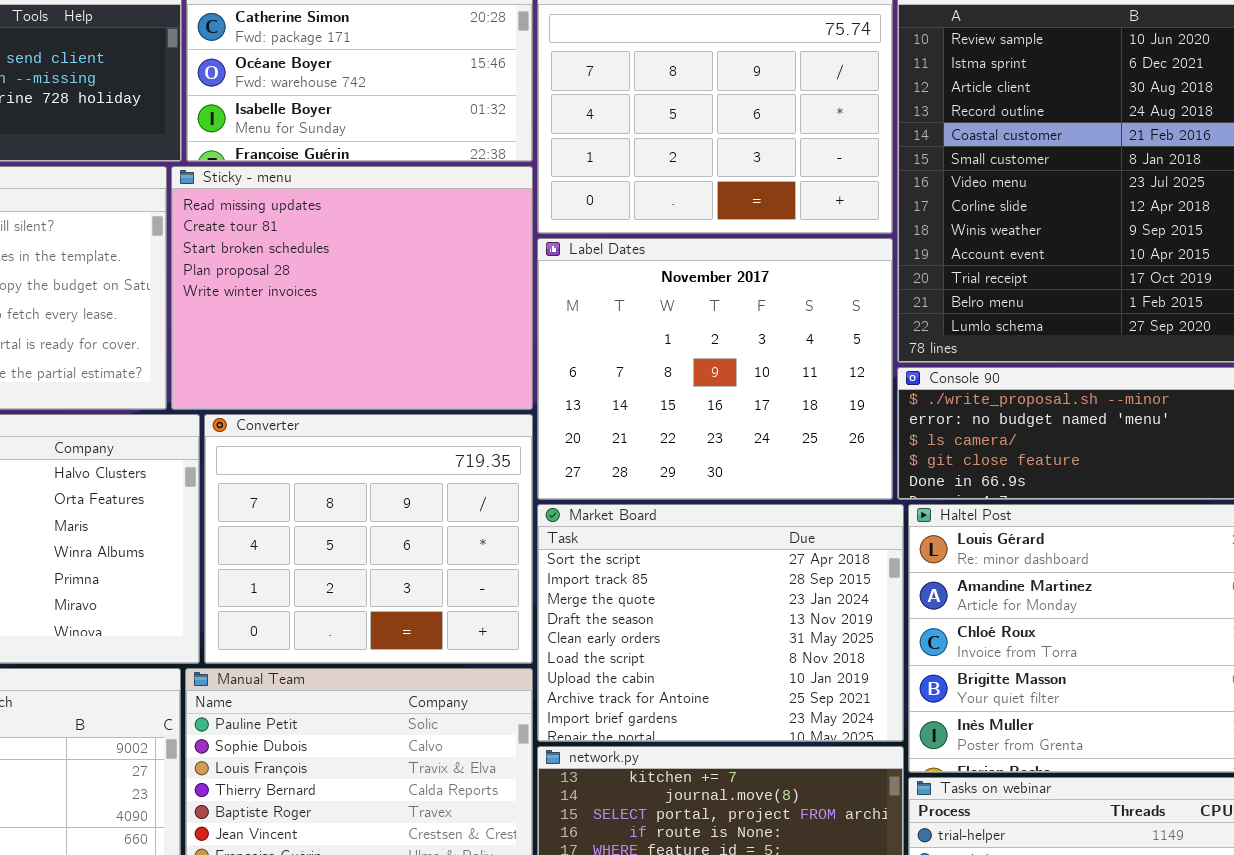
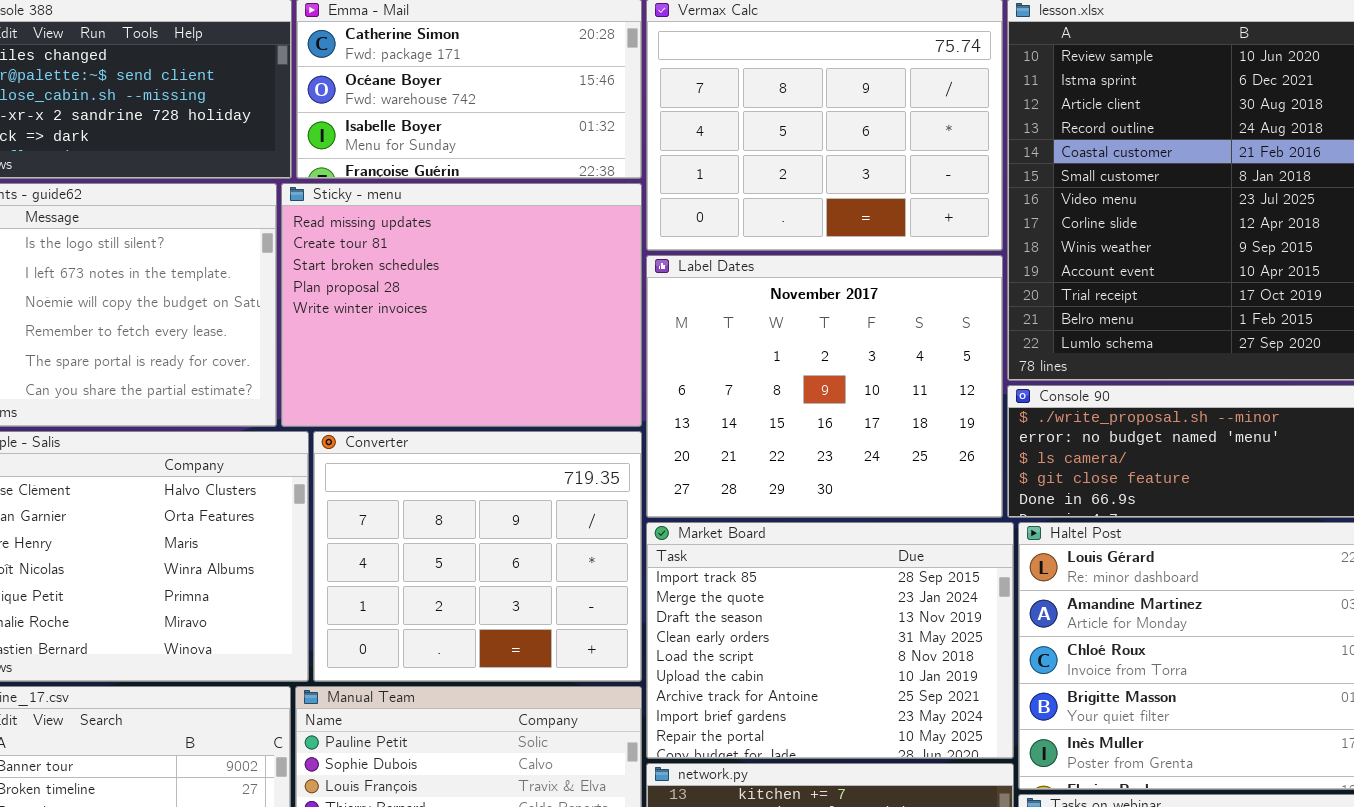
Market Board: [537,504,904,742] -> [646,522,1014,759], scrolled down 1 row

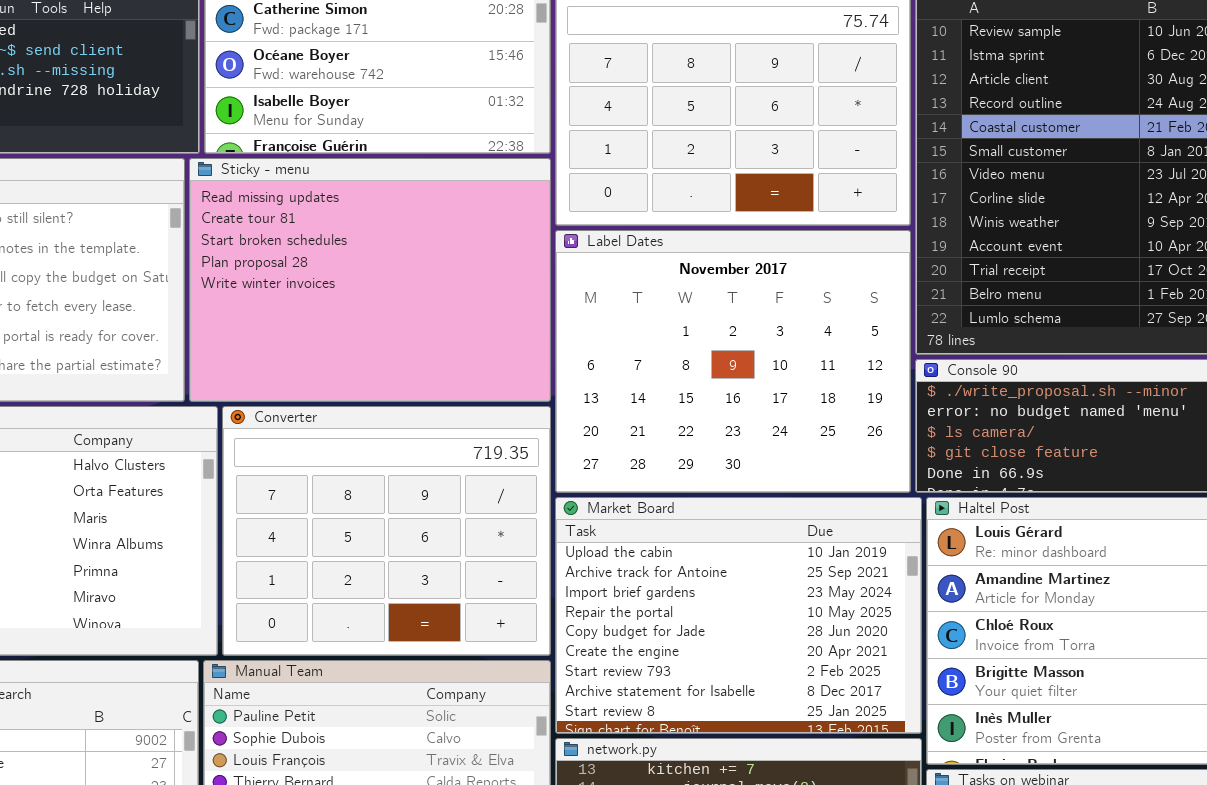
Market Board: [646,522,1014,759] -> [555,497,922,734], scrolled down 5 rows

